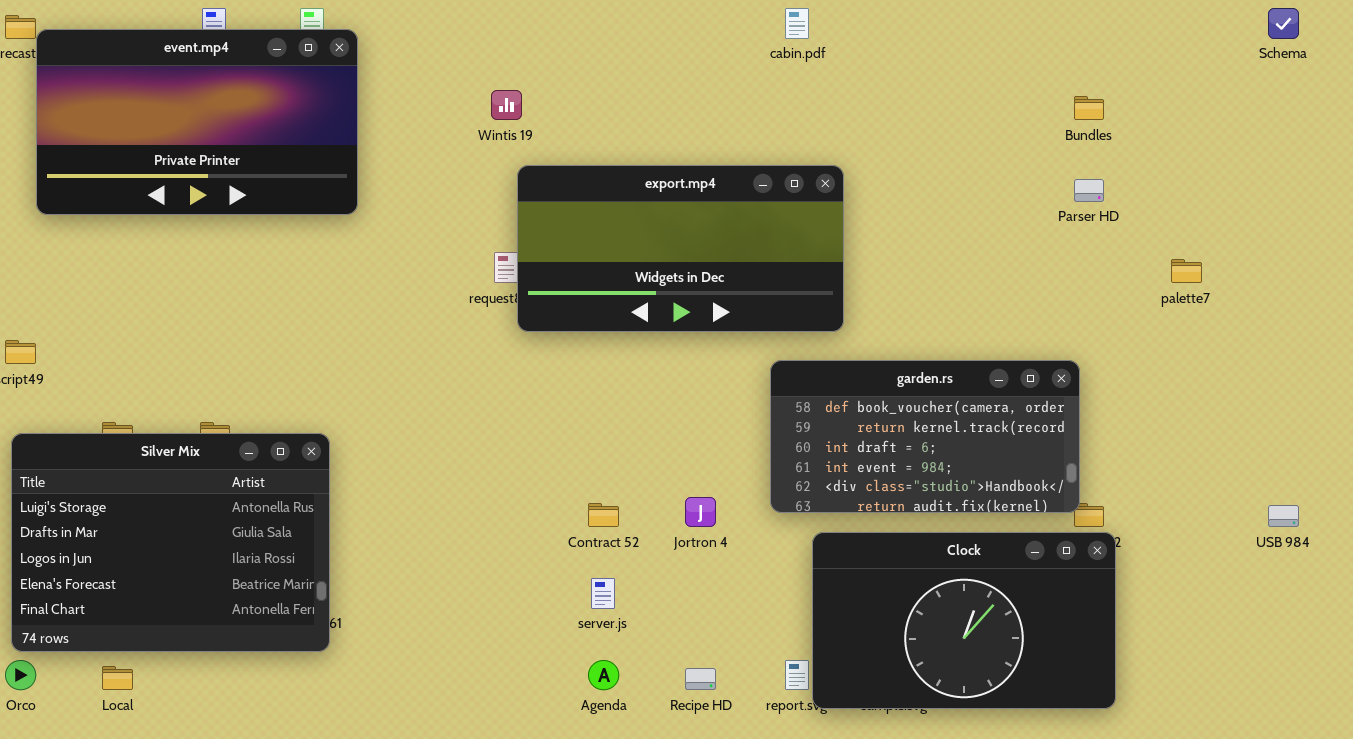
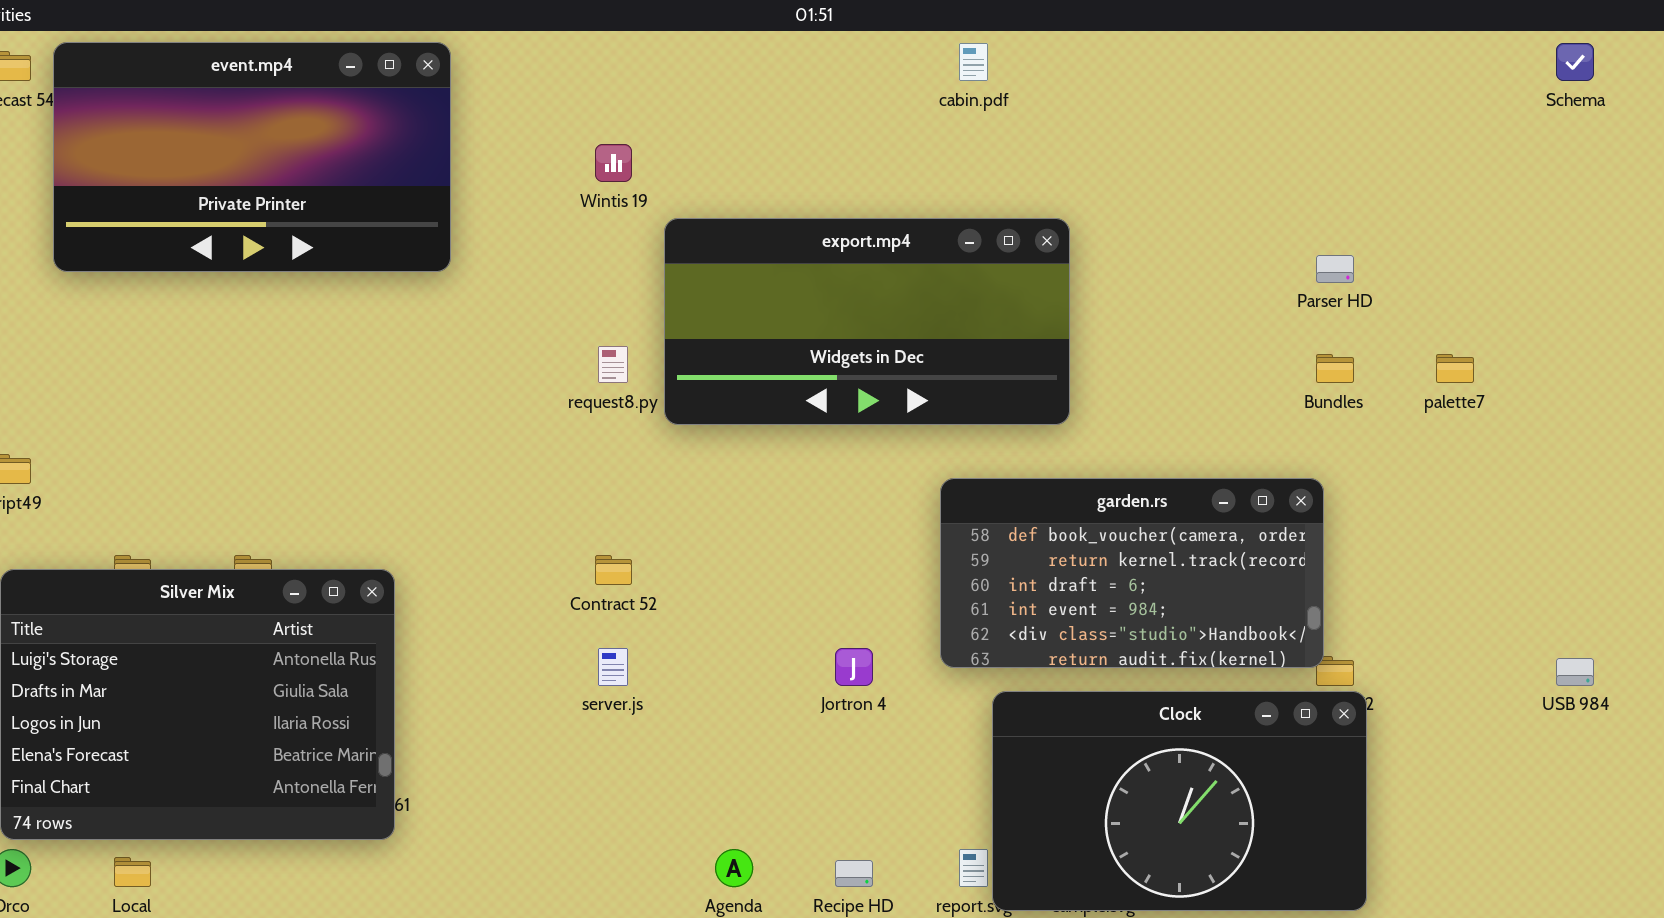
event.mp4: [36,29,358,215] -> [53,42,451,272], moved
Bundles: [1074,96,1104,120] -> [1316,354,1354,383], moved
export.mp4: [517,165,844,332] -> [664,218,1070,425], moved
Contract 52: [588,503,619,527] -> [595,555,632,585], moved
server.js: [591,578,615,609] -> [598,648,628,686], moved

